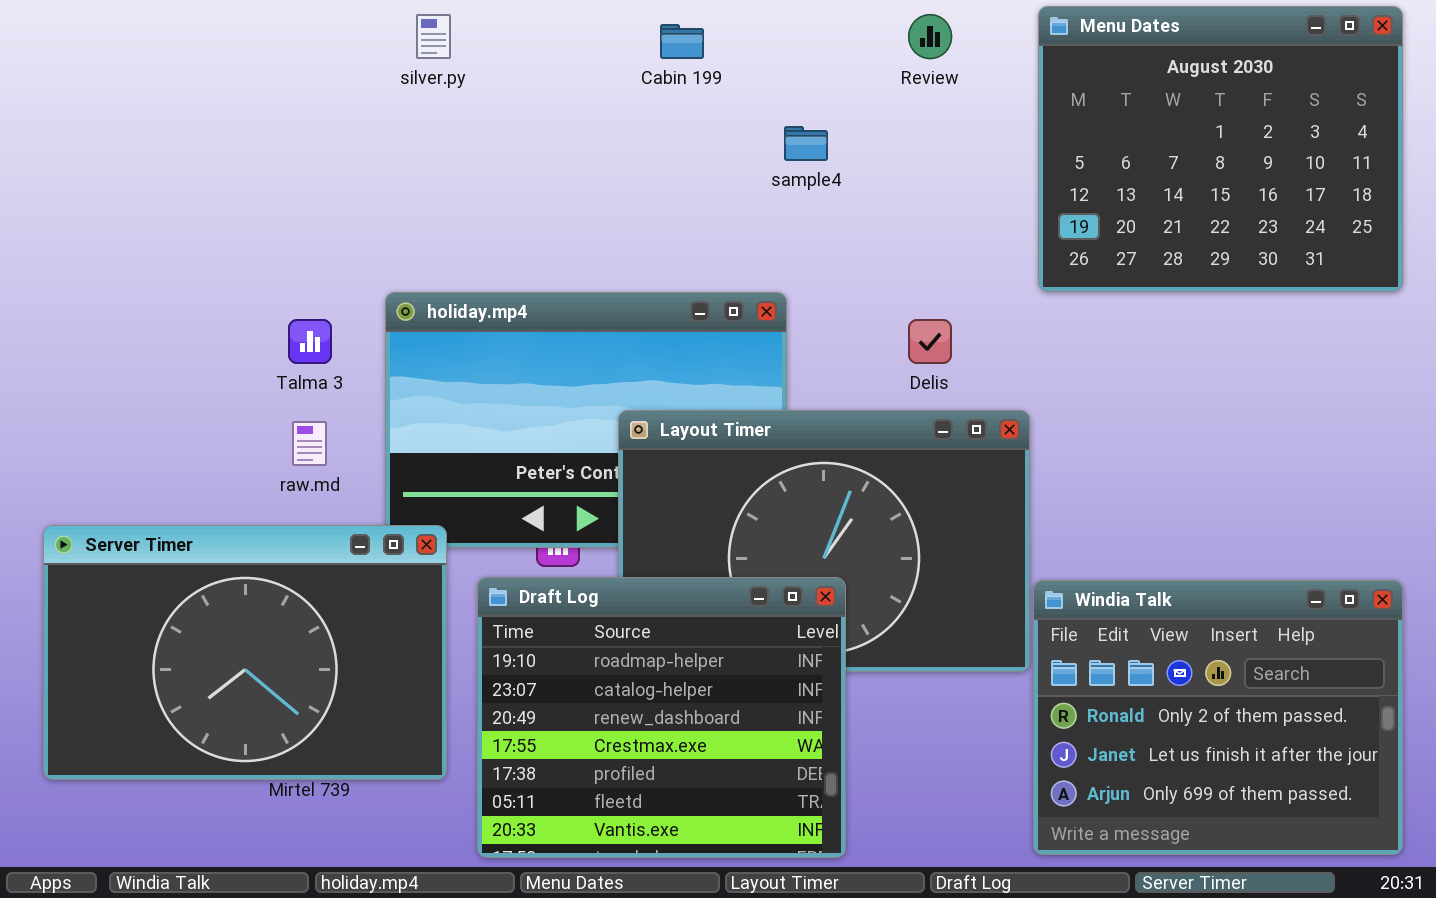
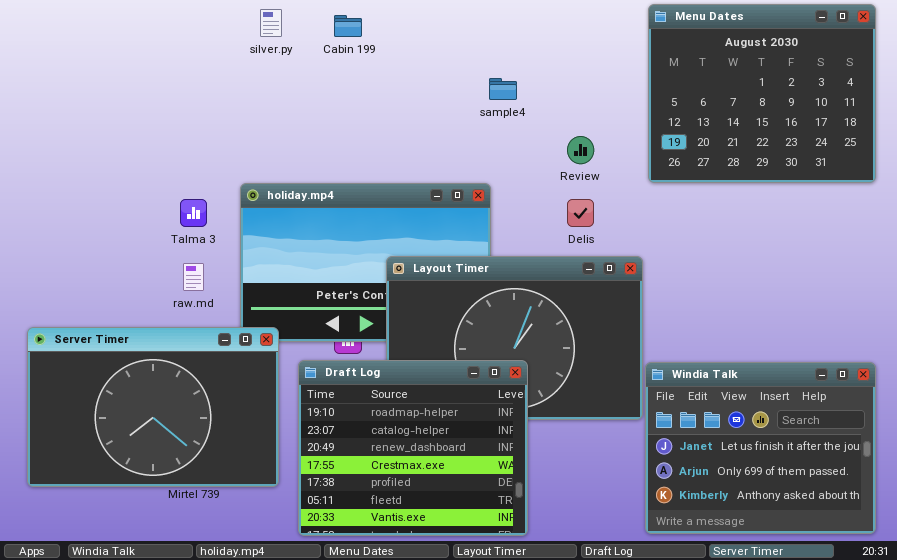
Review: [908,14,952,59] -> [567,136,594,164], moved
Cabin 199: [660,24,704,59] -> [334,15,362,37], moved
Windia Talk: [1033,580,1403,855] -> [645,362,876,534], scrolled down 1 row

